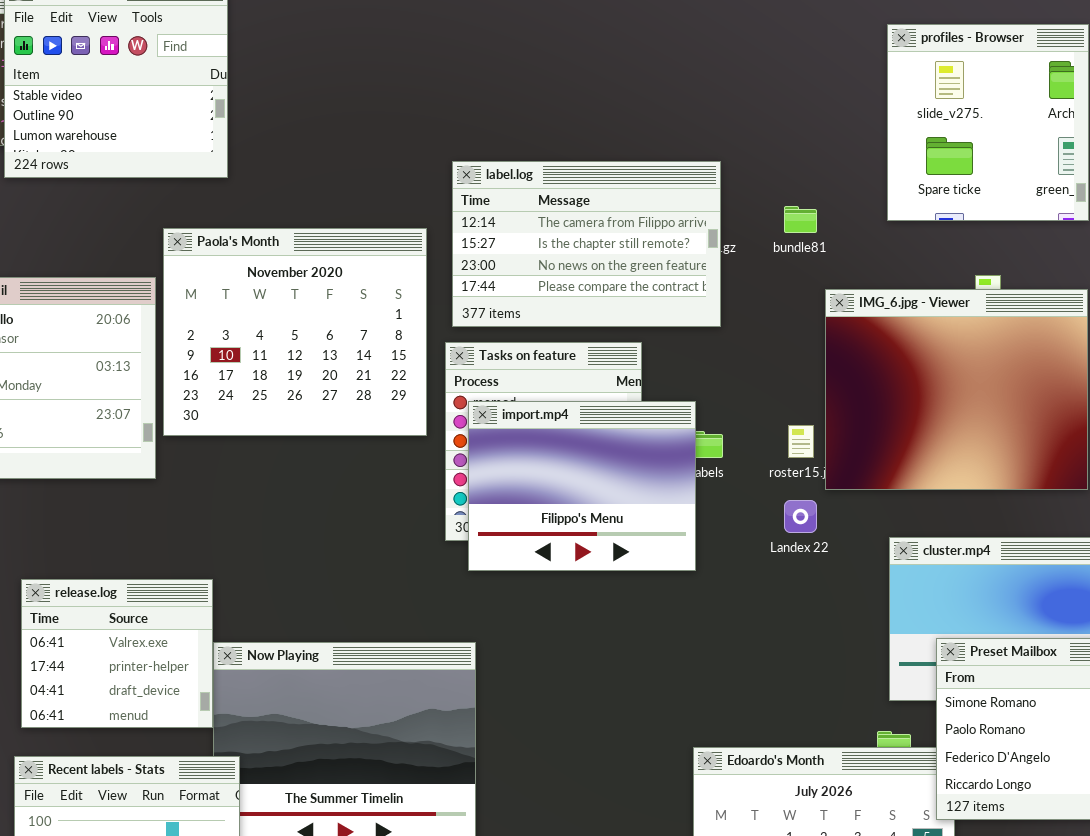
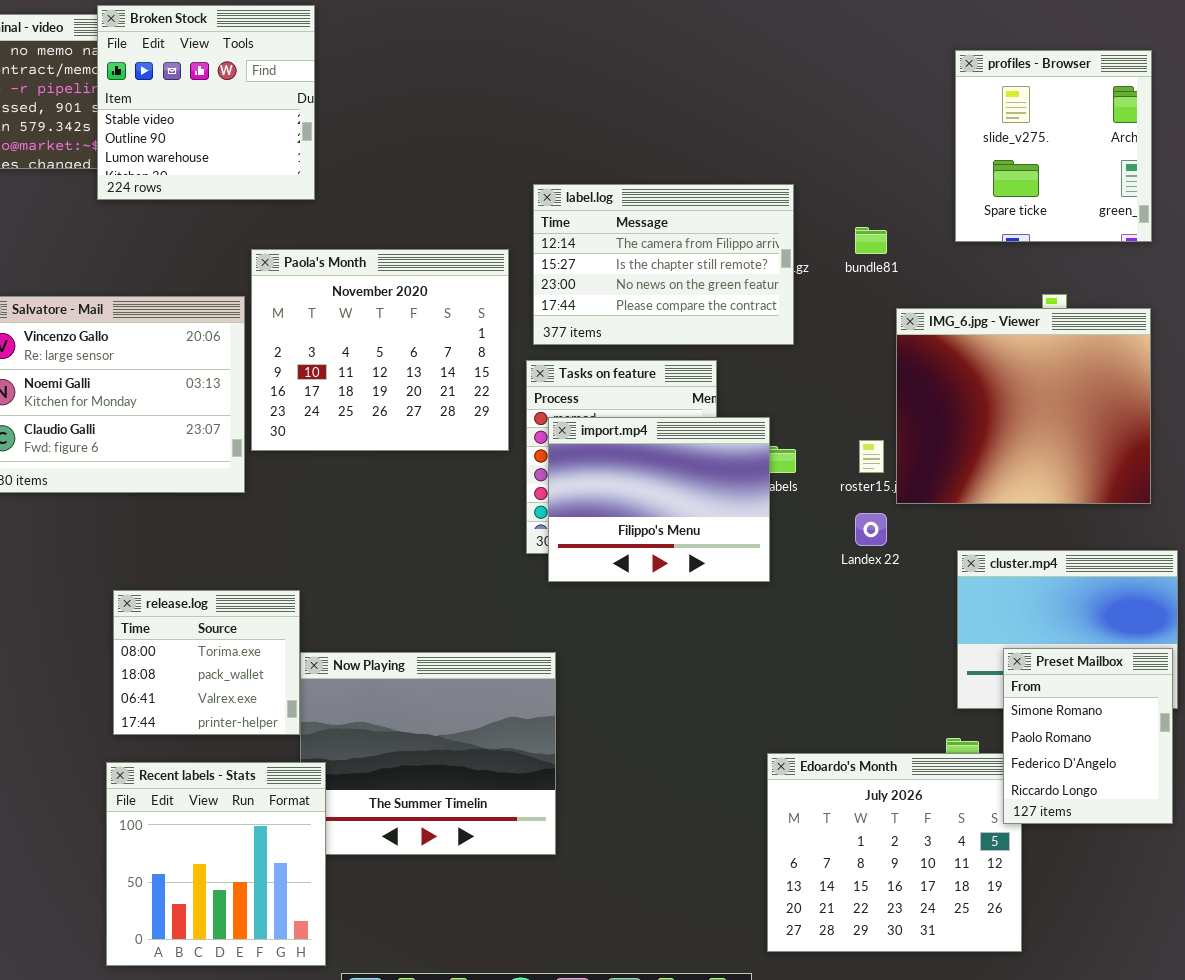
release.log: [21,579,213,728] -> [113,590,300,735], scrolled up 2 rows

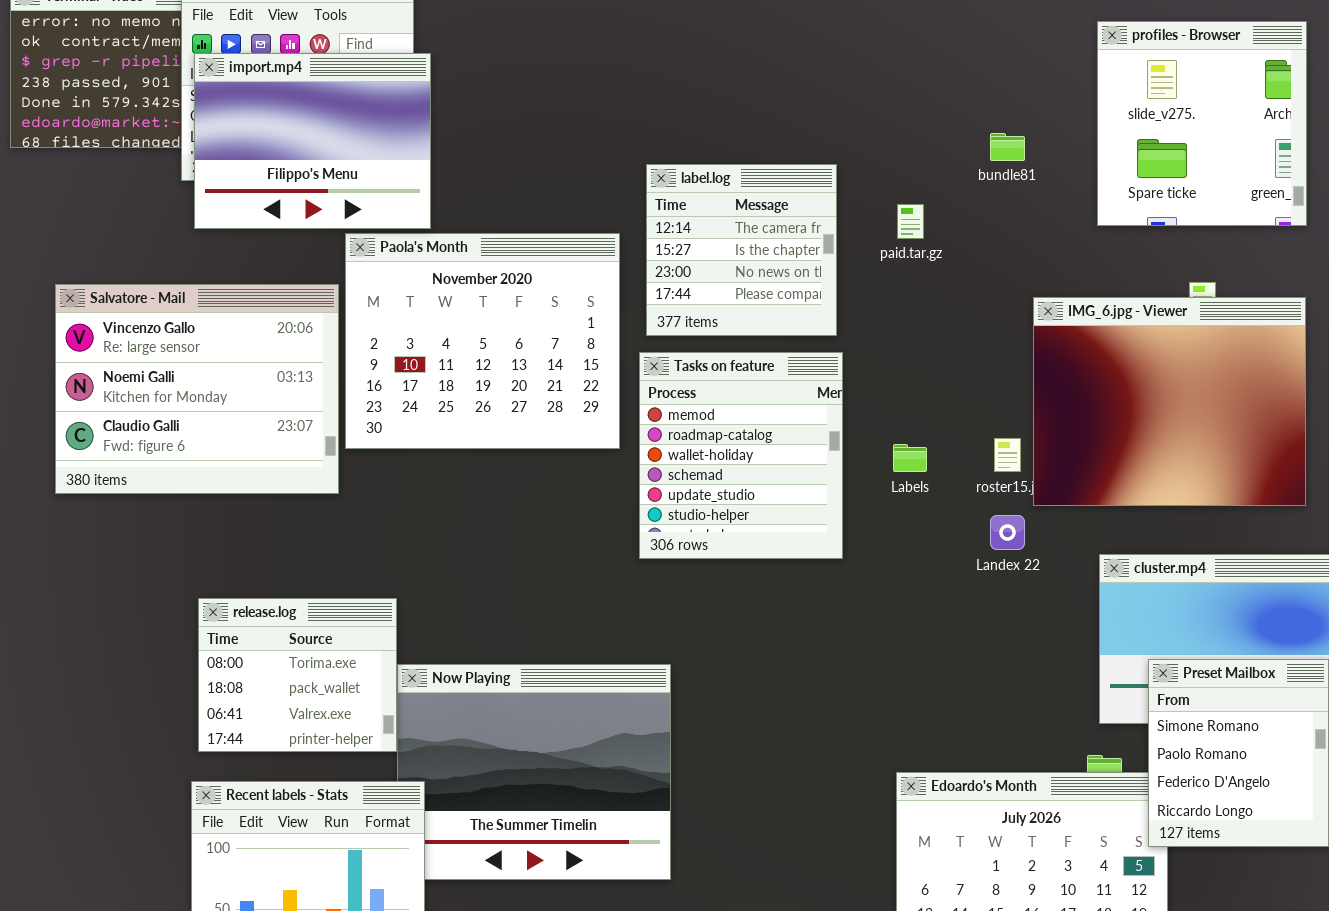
label.log: [533,184,794,345] -> [646,164,837,336], resized
bundle81: [855,227,887,254] -> [990,133,1025,161], moved
import.mp4: [548,417,770,582] -> [194,53,431,229], moved

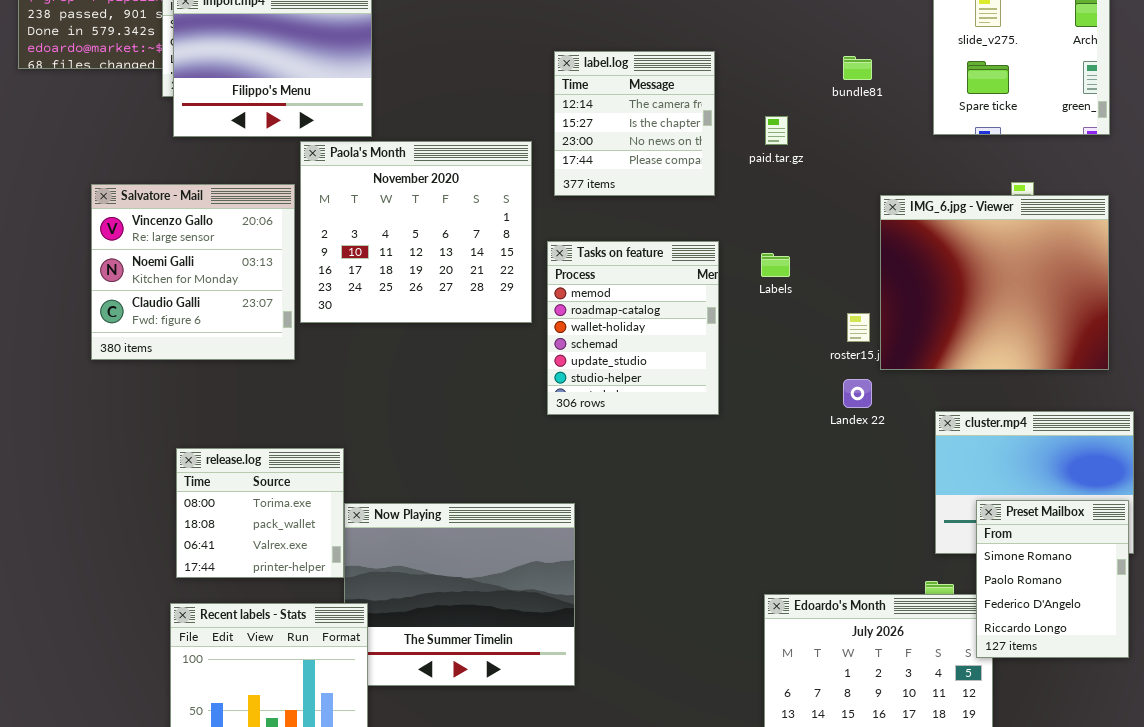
label.log: [646,164,837,336] -> [554,51,715,196], moved
Salvatore - Mail: [55,284,339,494] -> [91,184,295,360], resized
Labels: [893,444,927,472] -> [761,253,790,277], moved

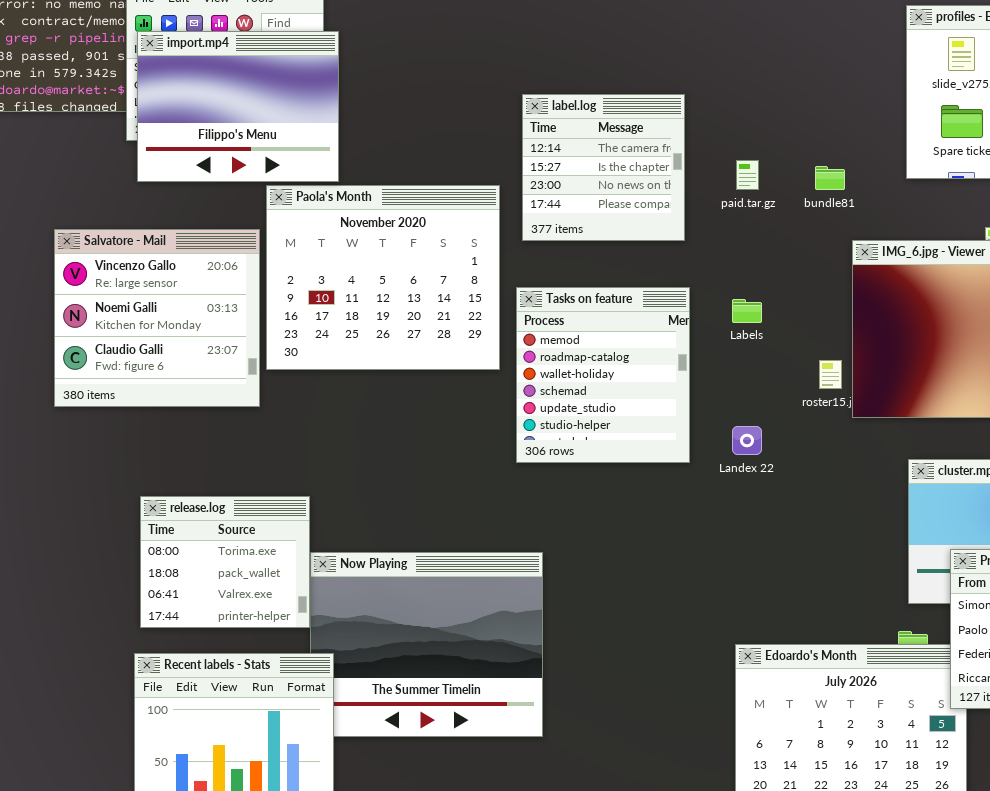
bundle81: [843,56,872,80] -> [815,166,845,190], moved
Landex 22: [843,379,872,408] -> [732,426,762,455], moved

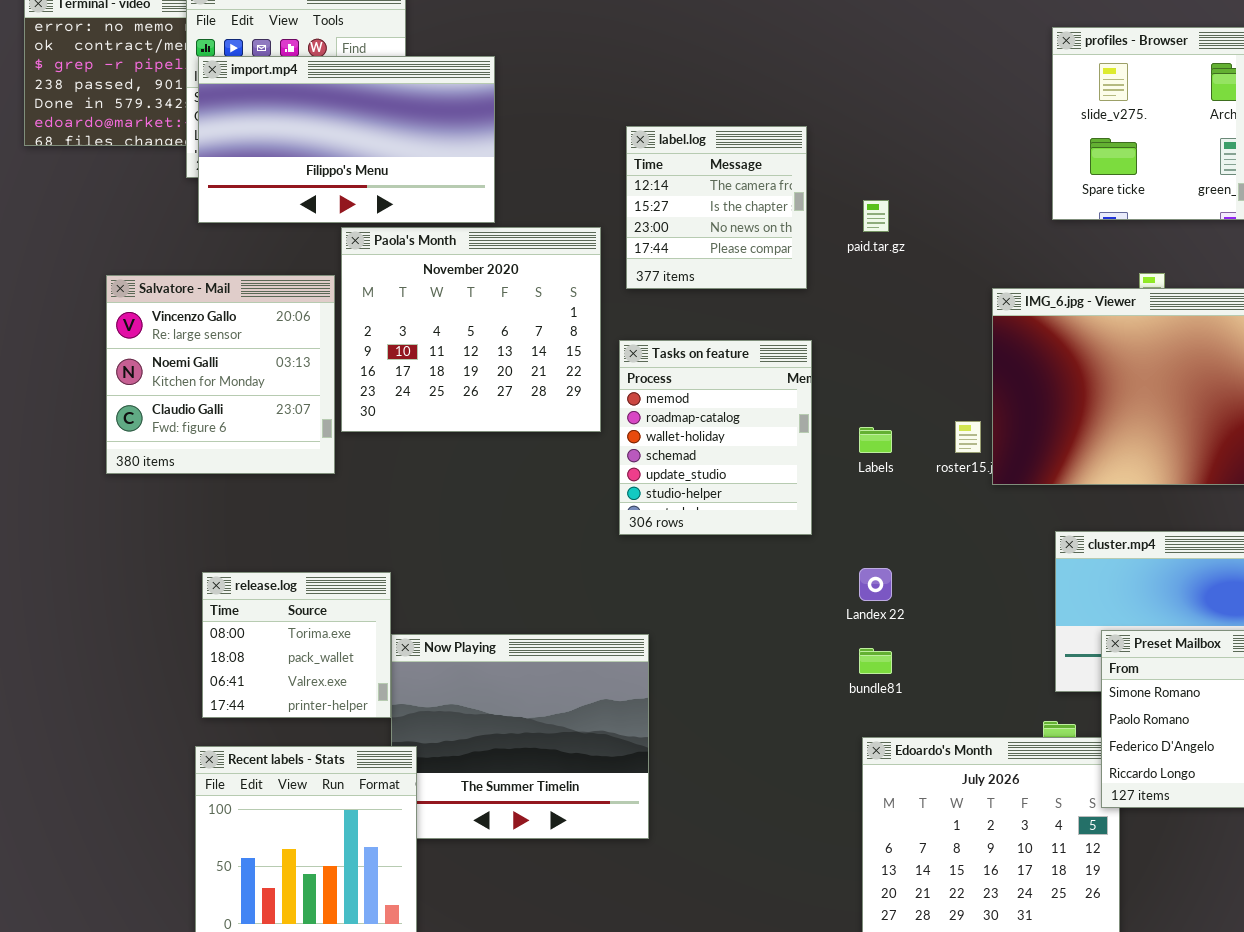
import.mp4: [137,31,339,182] -> [198,56,495,223], resized
bundle81: [815,166,845,190] -> [859,648,892,674], moved
Labels: [732,299,762,323] -> [859,427,892,453], moved
Landex 22: [732,426,762,455] -> [859,568,892,601], moved

